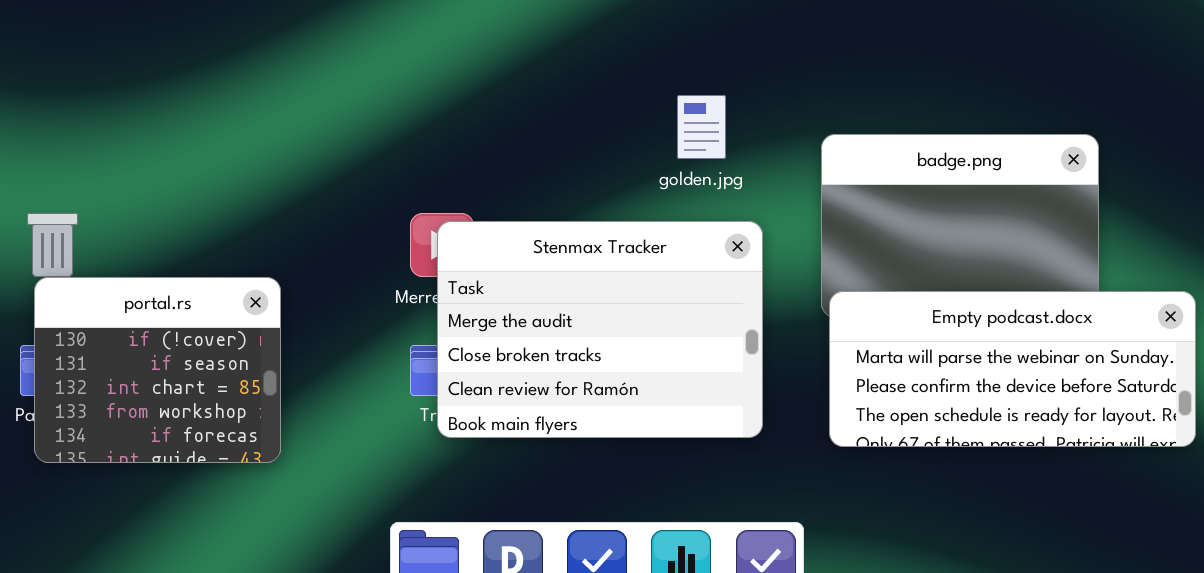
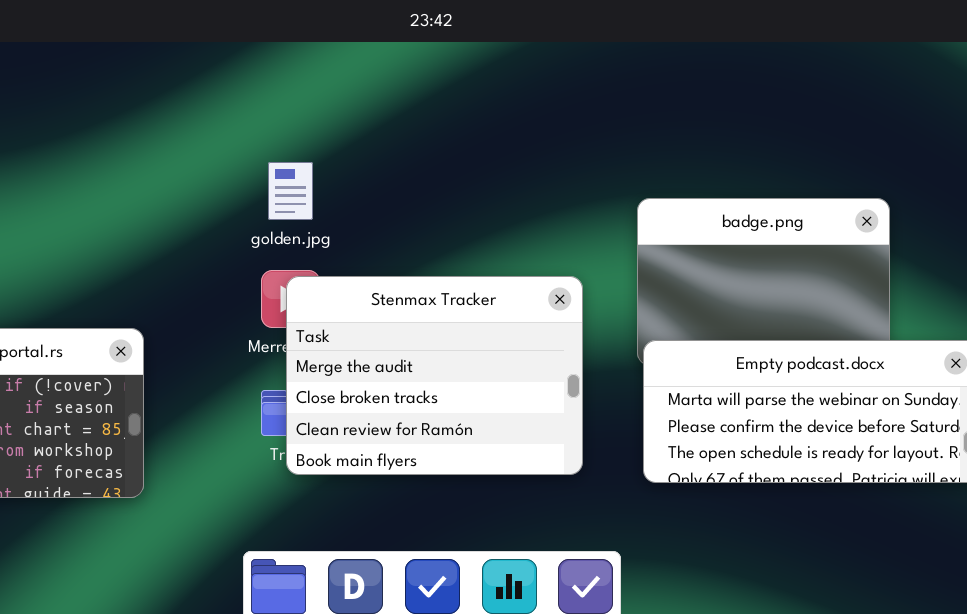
golden.jpg: [677,95,726,159] -> [268,162,313,220], moved

